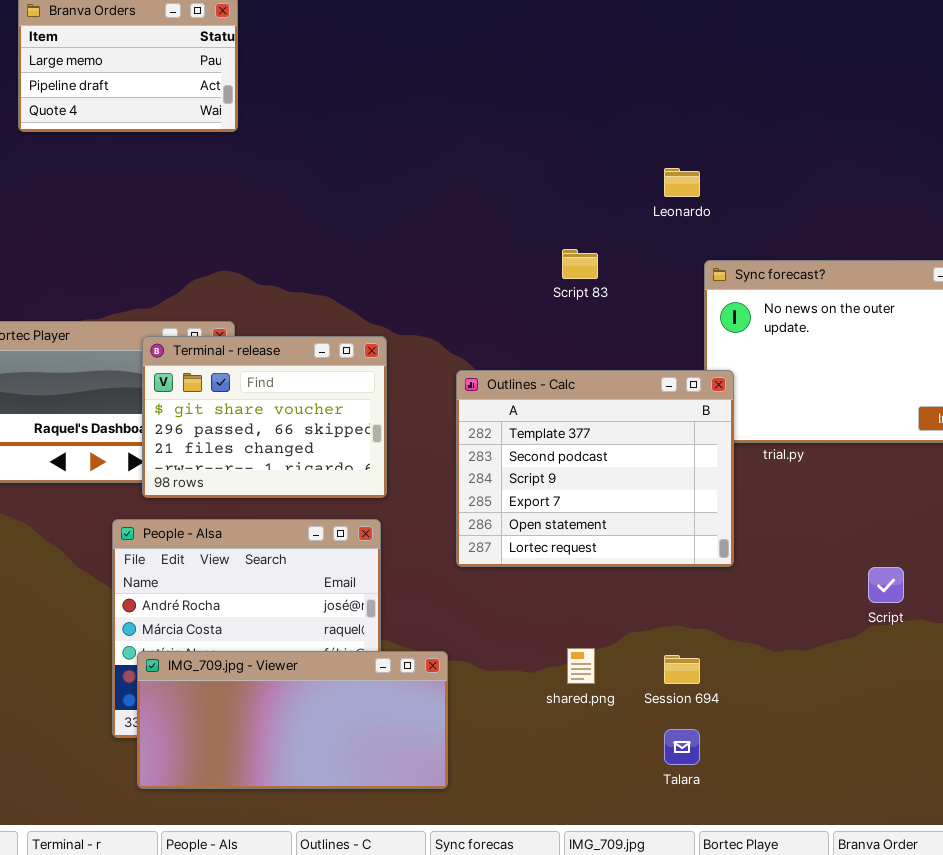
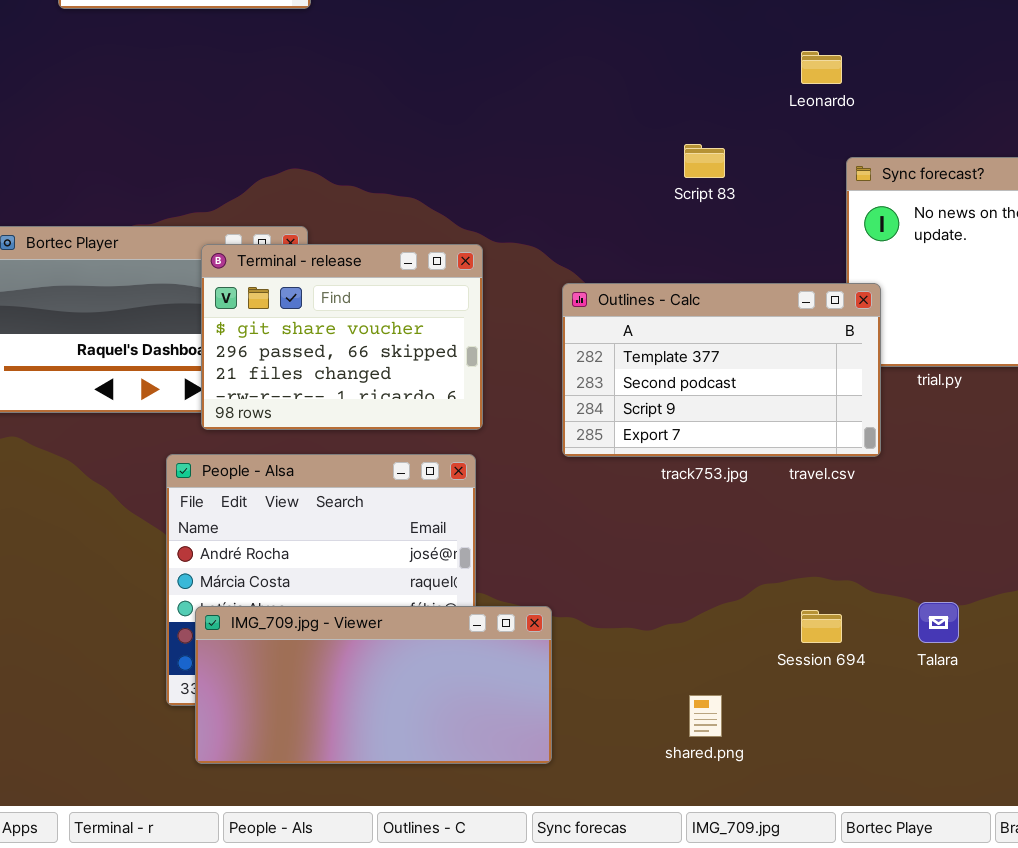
Outlines - Calc: [456,370,734,567] -> [562,283,881,457], resized
shared.png: [567,648,595,684] -> [689,695,722,737], moved
Talara: [664,729,700,765] -> [918,602,959,643], moved

